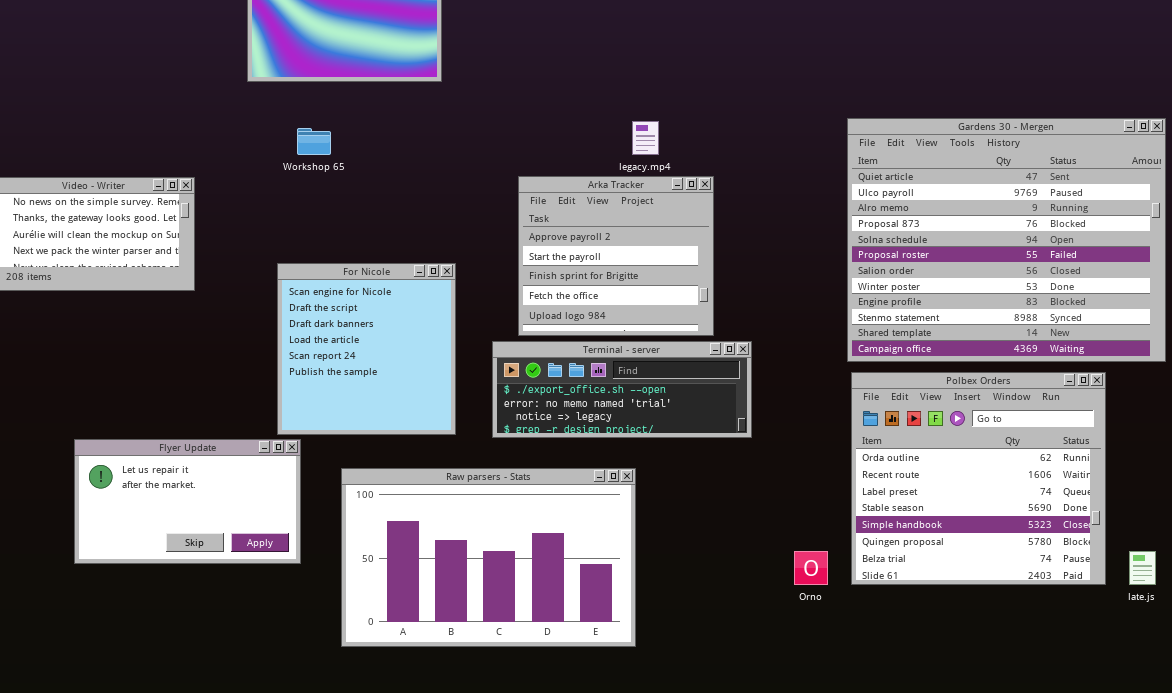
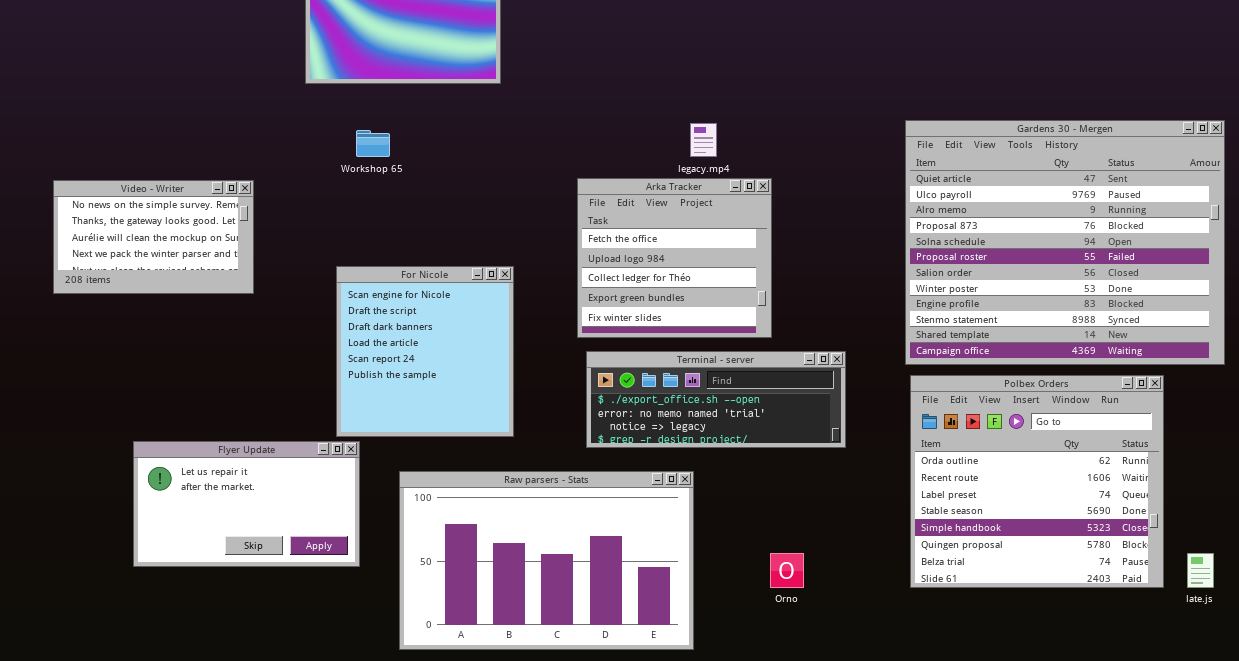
Arka Tracker: [518,176,714,336] -> [577,178,772,338], scrolled down 3 rows
Terminal - server: [492,341,752,438] -> [586,351,846,448], moved
Orno: [794,551,828,585] -> [770,553,804,588], moved

